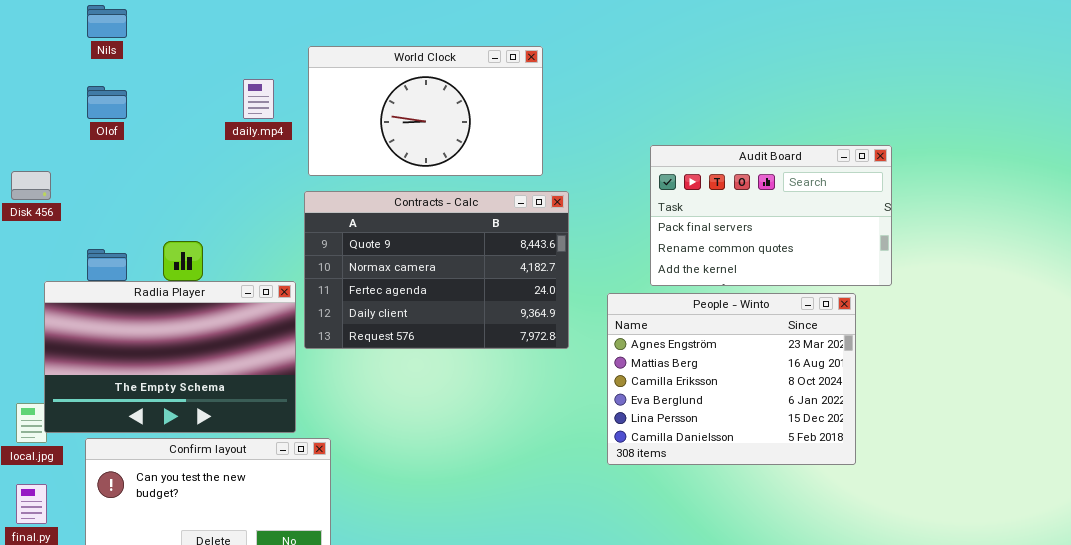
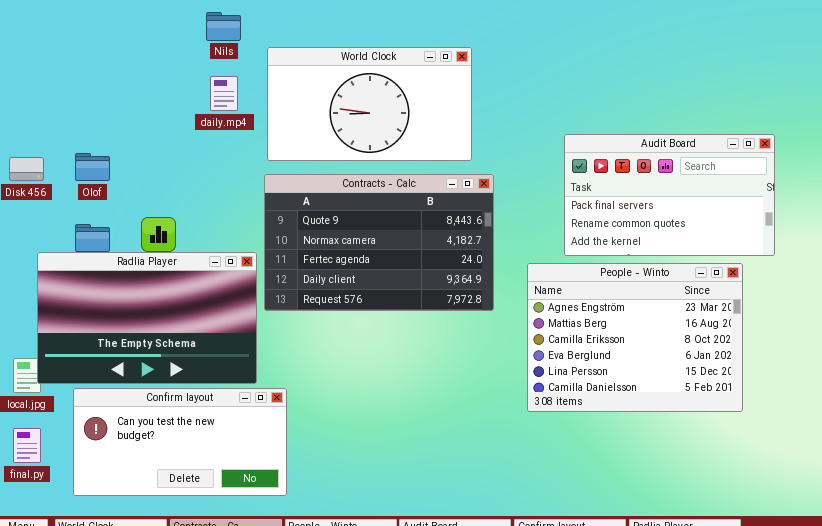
Nils: [87,5,127,38] -> [206,12,241,41], moved
Olof: [87,86,127,119] -> [75,153,110,181], moved

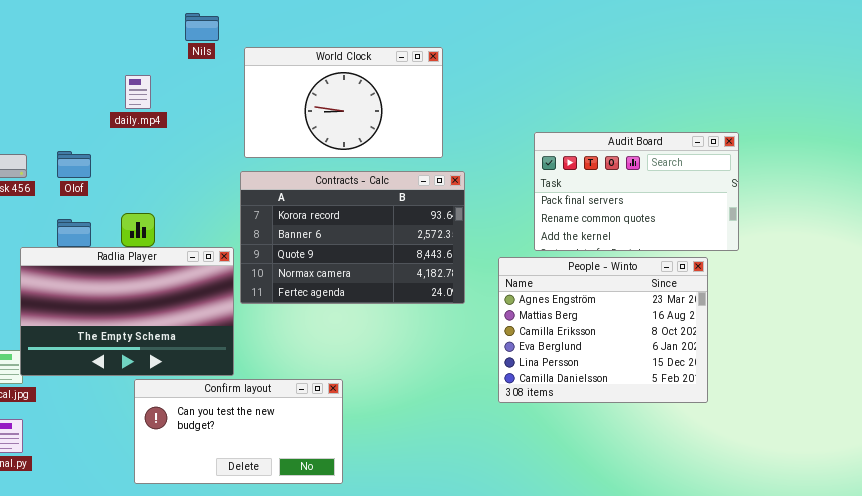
daily.mp4: [210,76,238,111] -> [125,75,151,109], moved
Contracts - Calc: [264,174,494,311] -> [240,171,465,304], scrolled up 2 rows
Confirm layout: [73,388,287,496] -> [134,379,343,484], moved

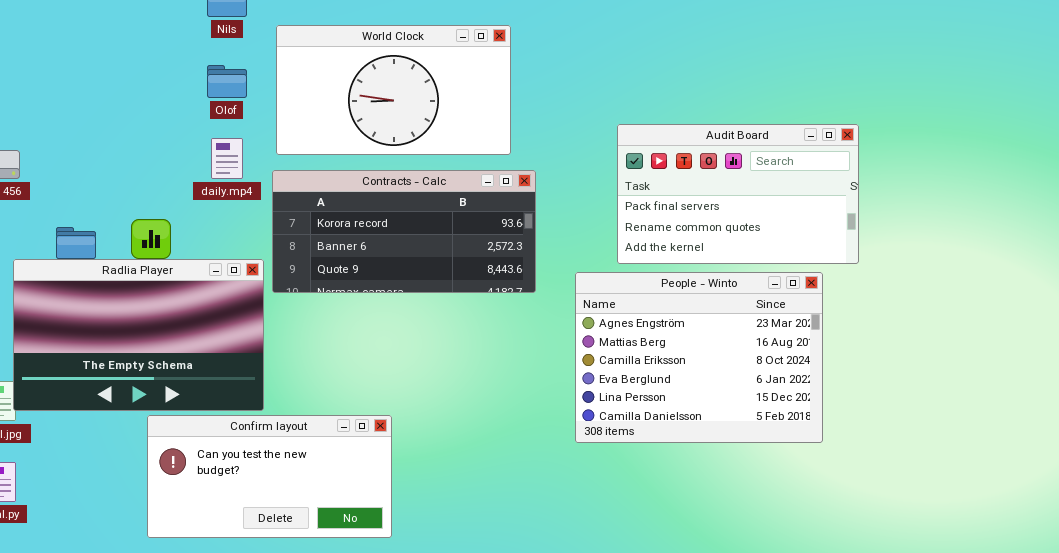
daily.mp4: [125,75,151,109] -> [211,138,243,179], moved
Olof: [57,151,91,178] -> [207,65,247,98], moved
Contracts - Calc: [240,171,465,304] -> [272,170,536,293], resized

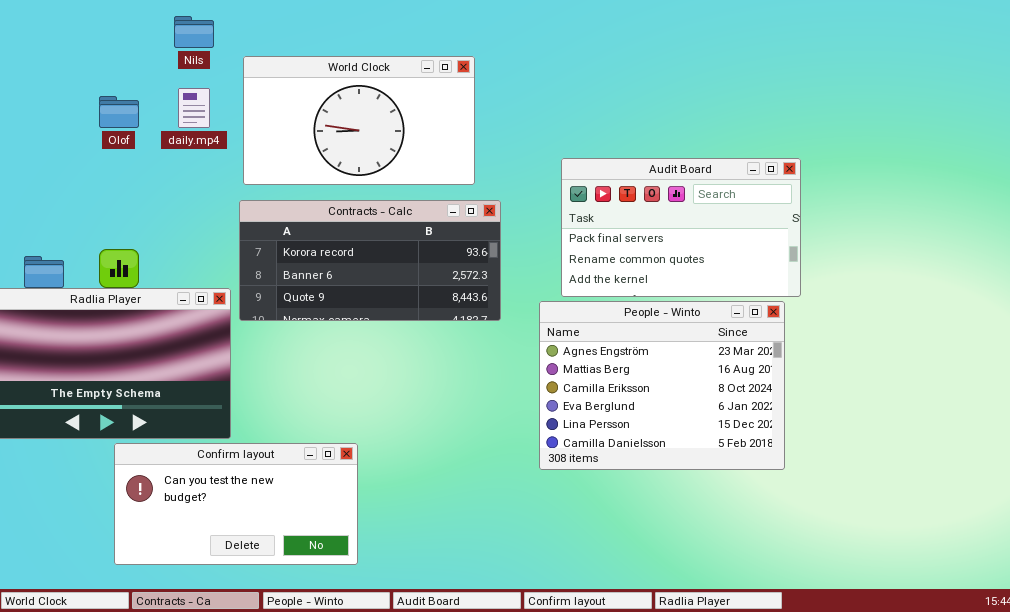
Olof: [207,65,247,98] -> [99,96,139,128], moved
Audit Board: [617,124,859,264] -> [561,158,801,297], moved
daily.mp4: [211,138,243,179] -> [178,88,210,128], moved

